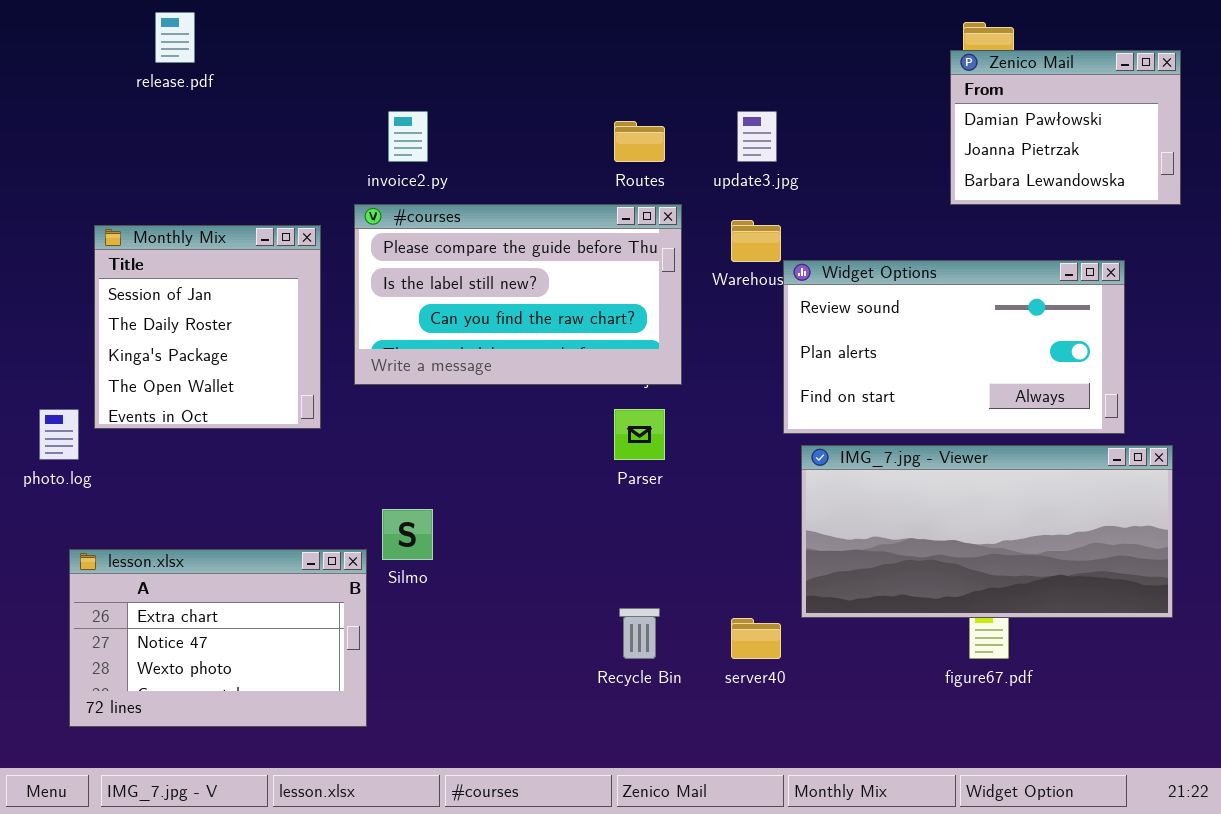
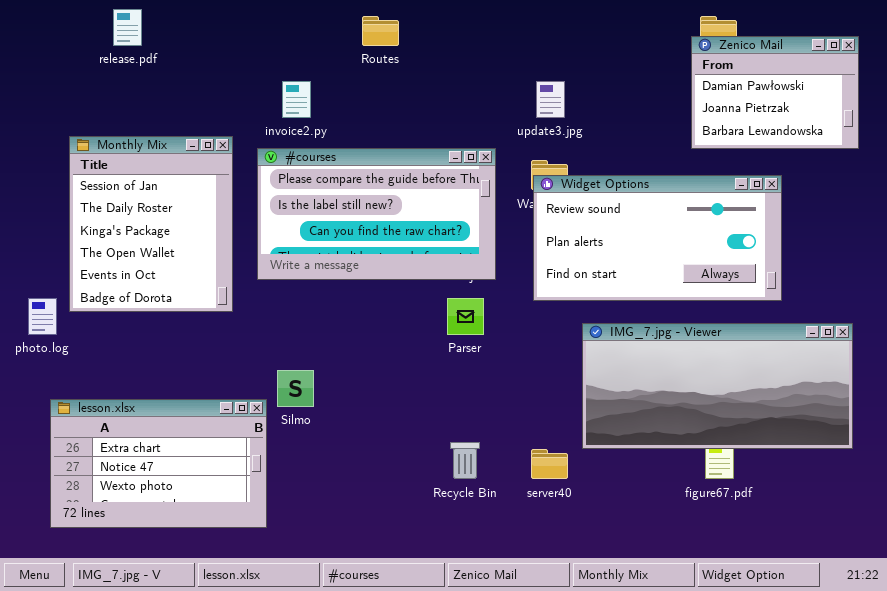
Routes: [614,121,665,162] -> [362,16,399,46], moved
Monthly Mix: [94,225,321,429] -> [69,136,233,312], resized
Widget Options: [783,260,1125,434] -> [533,175,782,301], moved

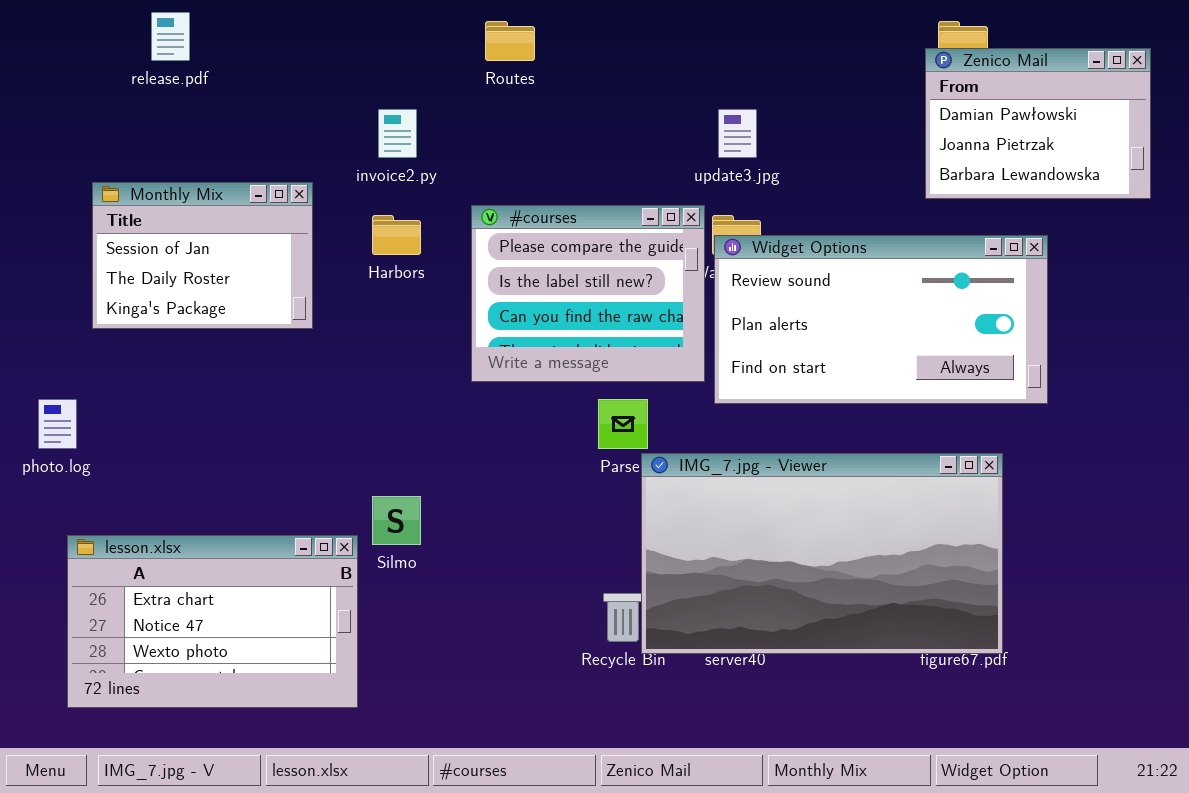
Monthly Mix: [69,136,233,312] -> [92,182,313,329], resized
#courses: [257,148,496,280] -> [471,205,705,382], moved, resized
IMG_7.jpg - Viewer: [582,323,853,449] -> [641,453,1003,654], moved, resized

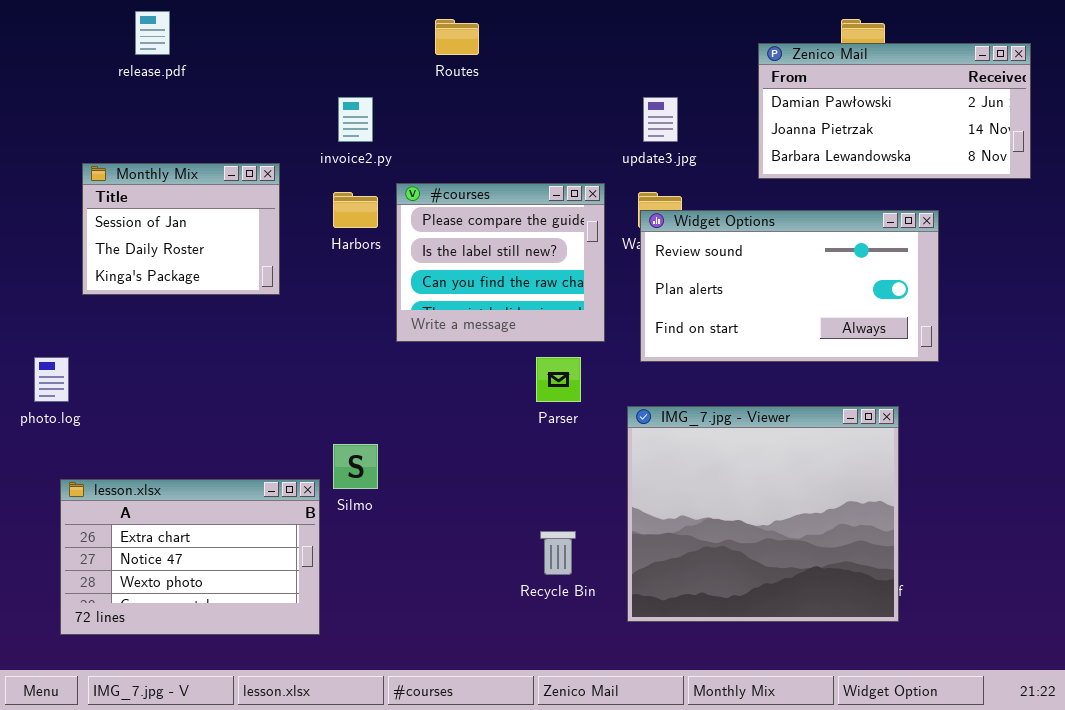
Zenico Mail: [925,48,1151,199] -> [758,43,1031,179], resized
#courses: [471,205,705,382] -> [396,183,605,342], moved
IMG_7.jpg - Viewer: [641,453,1003,654] -> [627,406,899,622], resized

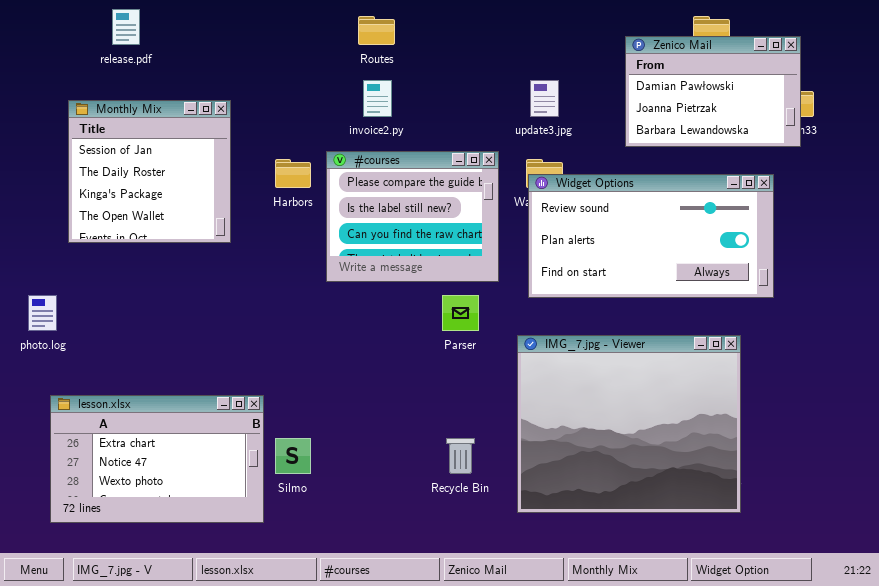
Zenico Mail: [758,43,1031,179] -> [625,36,801,147], resized
invoice2.py: [338,97,373,142] -> [363,80,392,117], moved
Monthly Mix: [82,163,280,295] -> [68,100,231,243], resized
Silmo: [333,444,378,489] -> [275,438,311,474], moved

